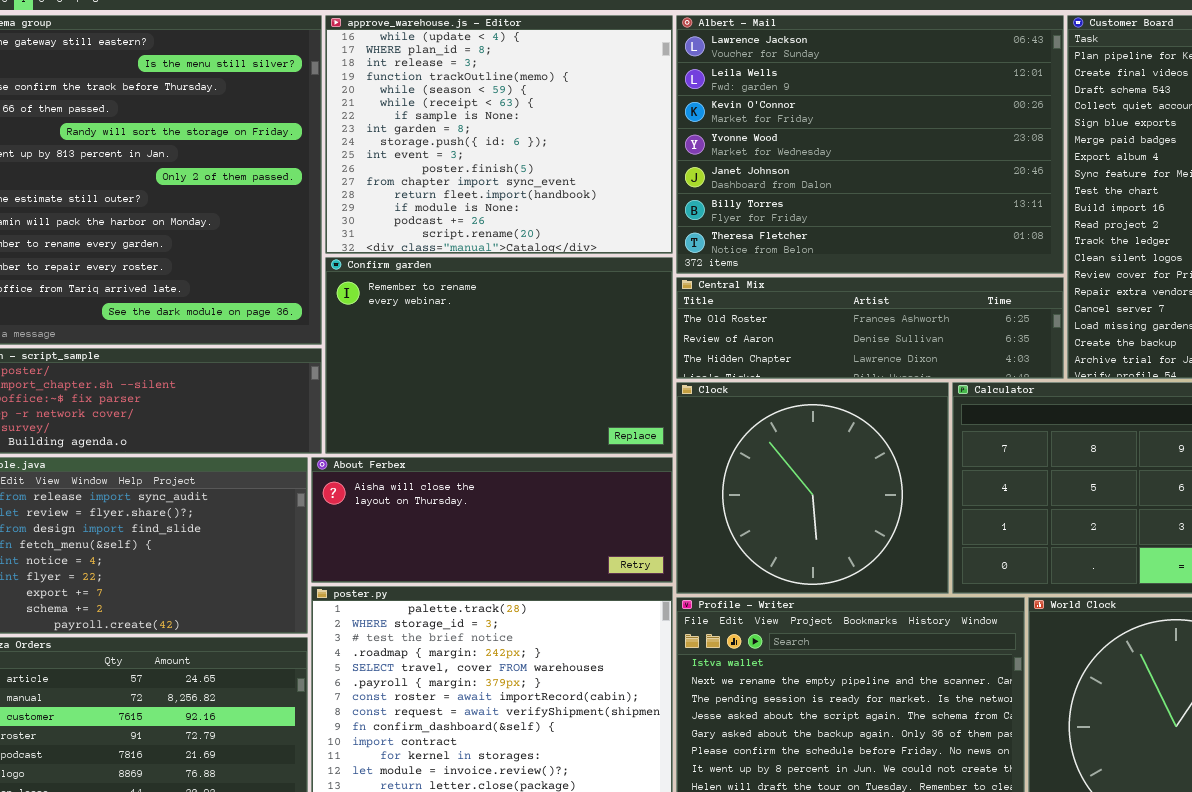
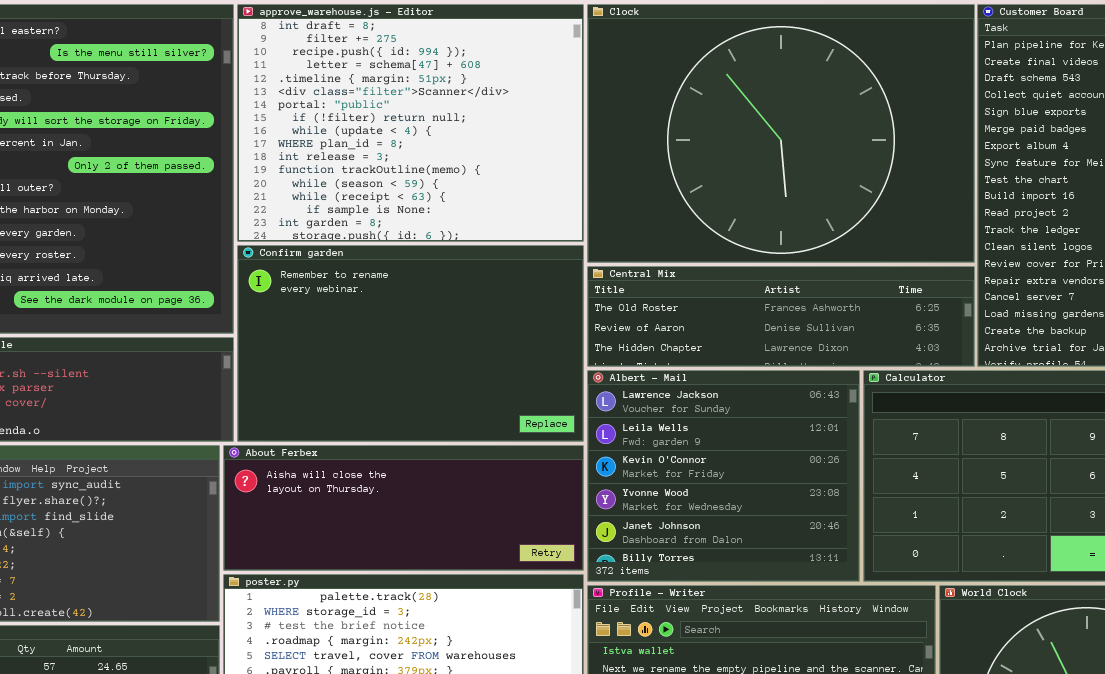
approve_warehouse.js - Editor: [325,15,673,254] -> [237,4,584,242], scrolled up 8 rows
Albert - Mail: [676,15,1064,274] -> [587,370,860,582], moved, resized
Clock: [676,382,949,594] -> [587,4,975,263], moved, resized

